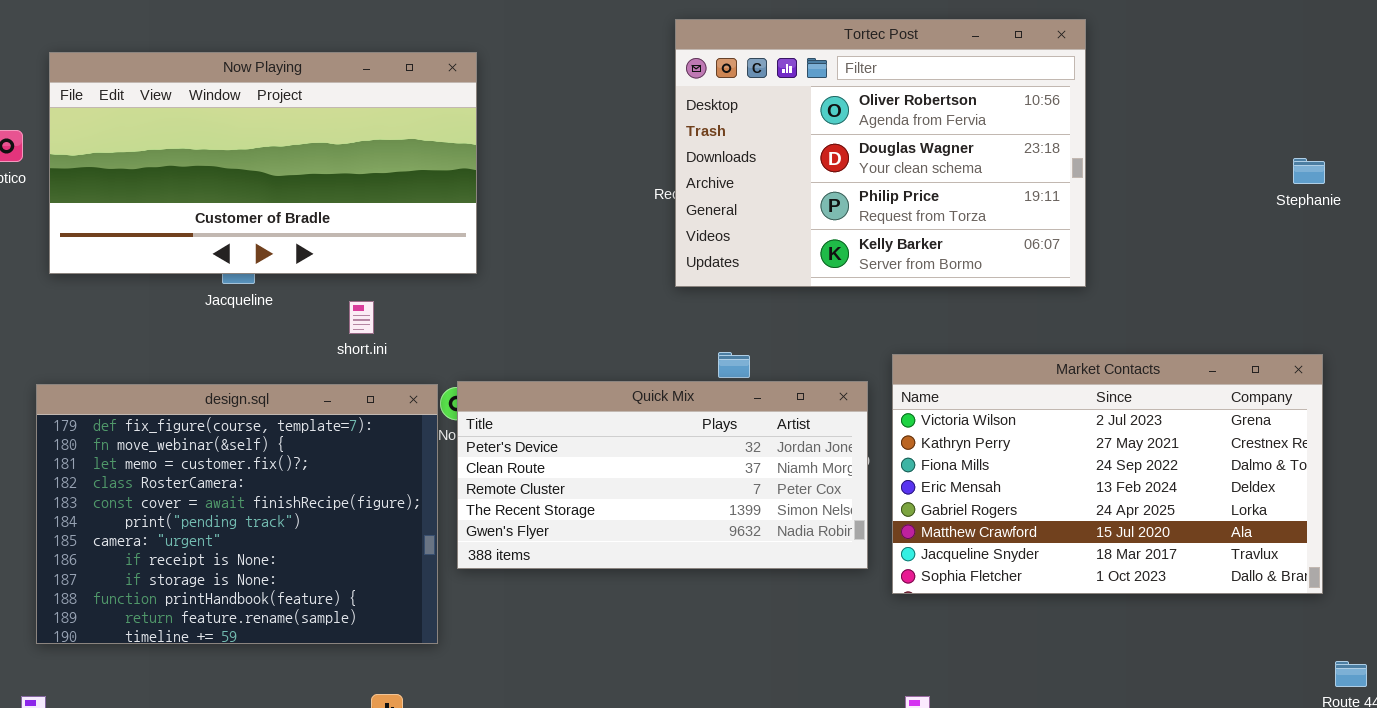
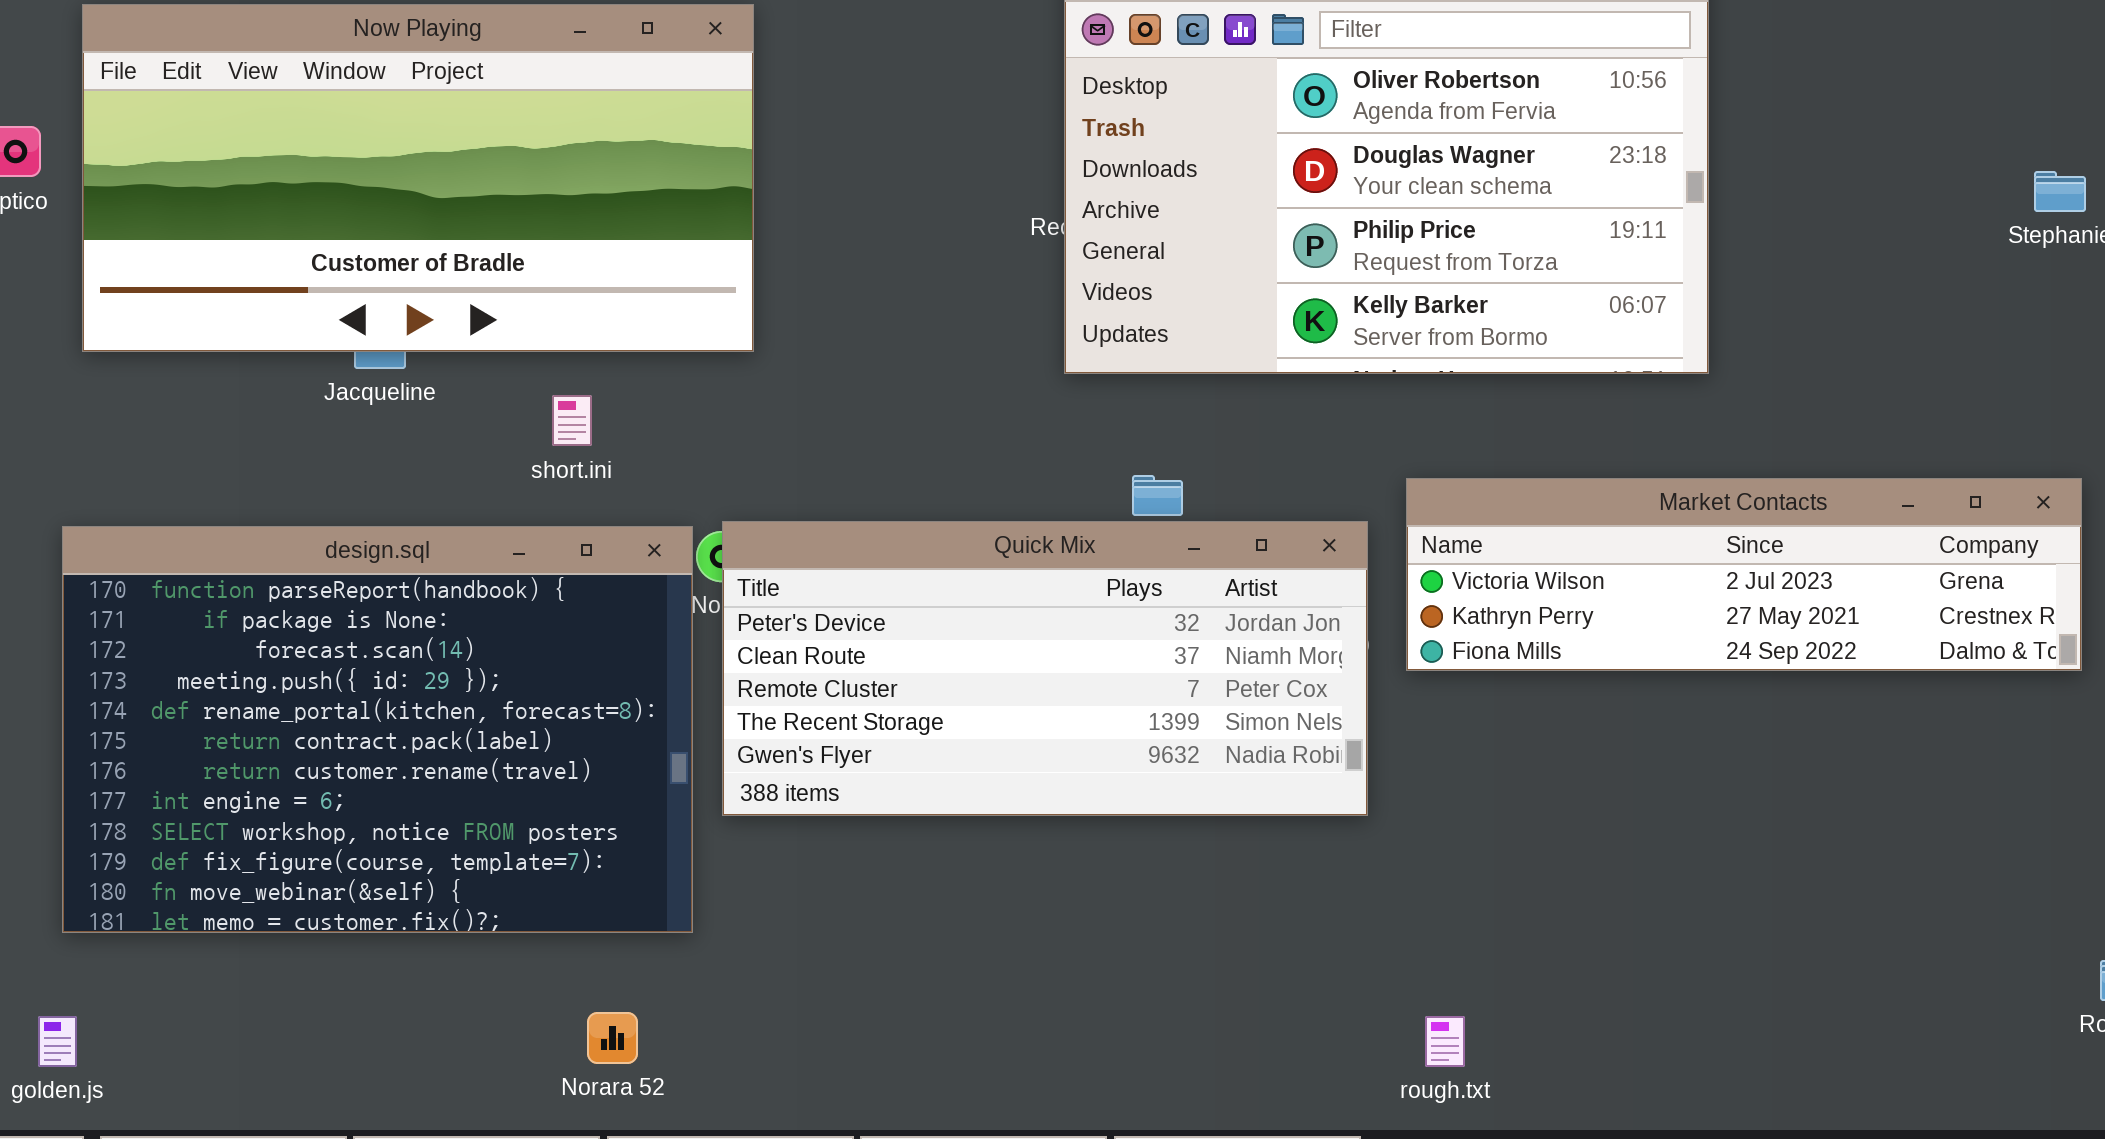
Market Contacts: [892,354,1323,594] -> [1406,478,2082,671], resized
design.sql: [36,384,438,644] -> [62,526,693,933], scrolled up 9 rows

